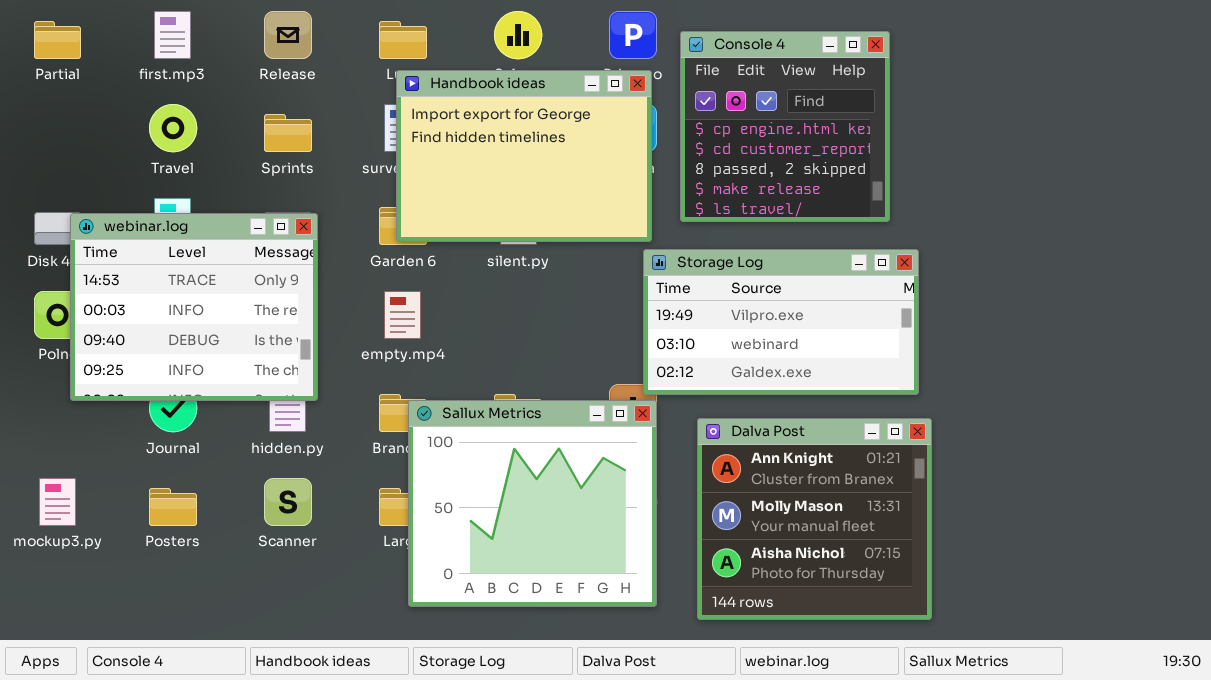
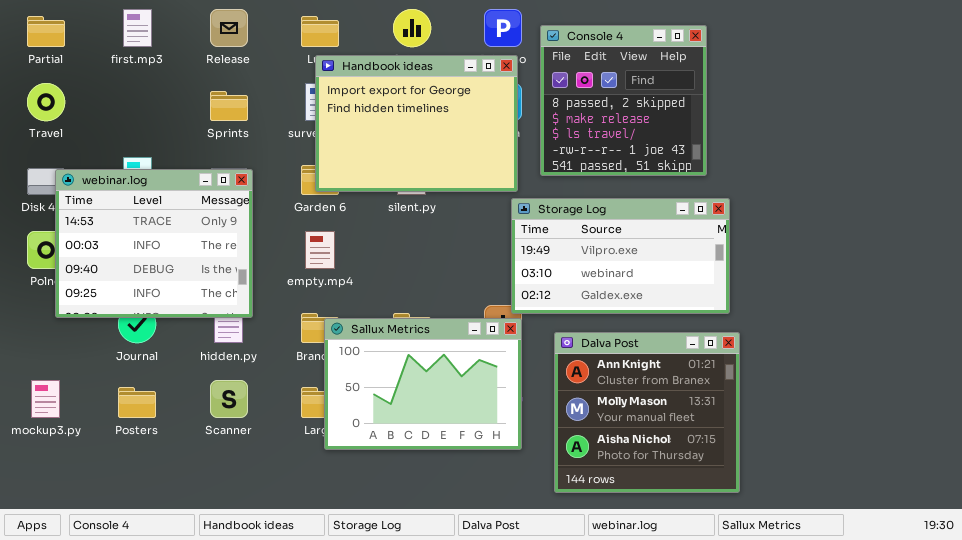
Console 4: [680,31,890,222] -> [540,25,707,176], scrolled down 2 rows
Travel: [149,104,197,152] -> [27,83,65,121], moved
Sallux Metrics: [408,400,657,607] -> [324,318,522,450], resized

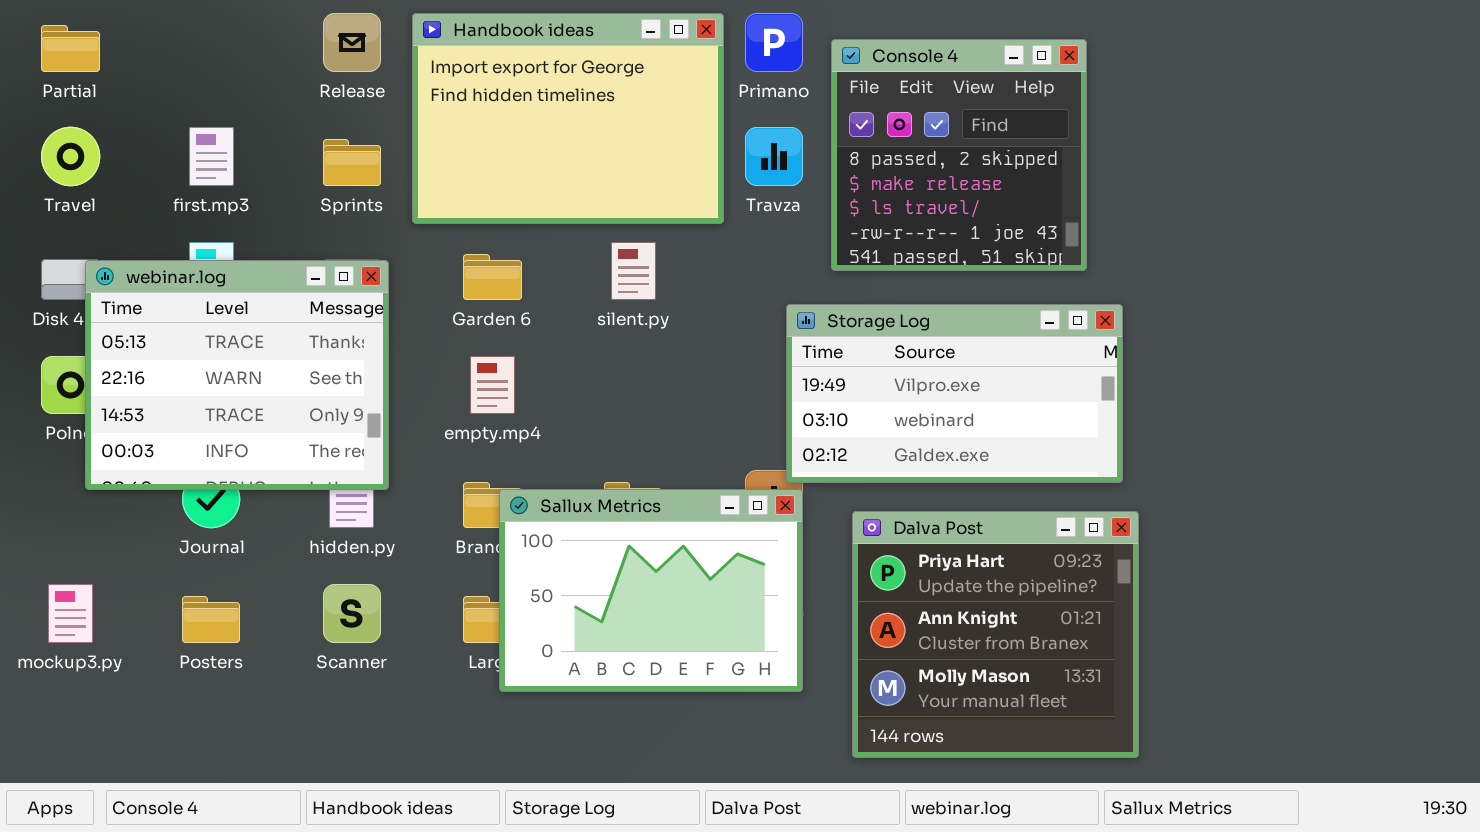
first.mp3: [123,9,152,47] -> [189,127,234,186], moved
Handbook ideas: [315,55,518,192] -> [412,13,724,224], moved
webinar.log: [55,169,253,318] -> [85,260,389,490], scrolled up 2 rows
Dalva Post: [554,332,740,493] -> [852,511,1139,758], scrolled up 1 row

